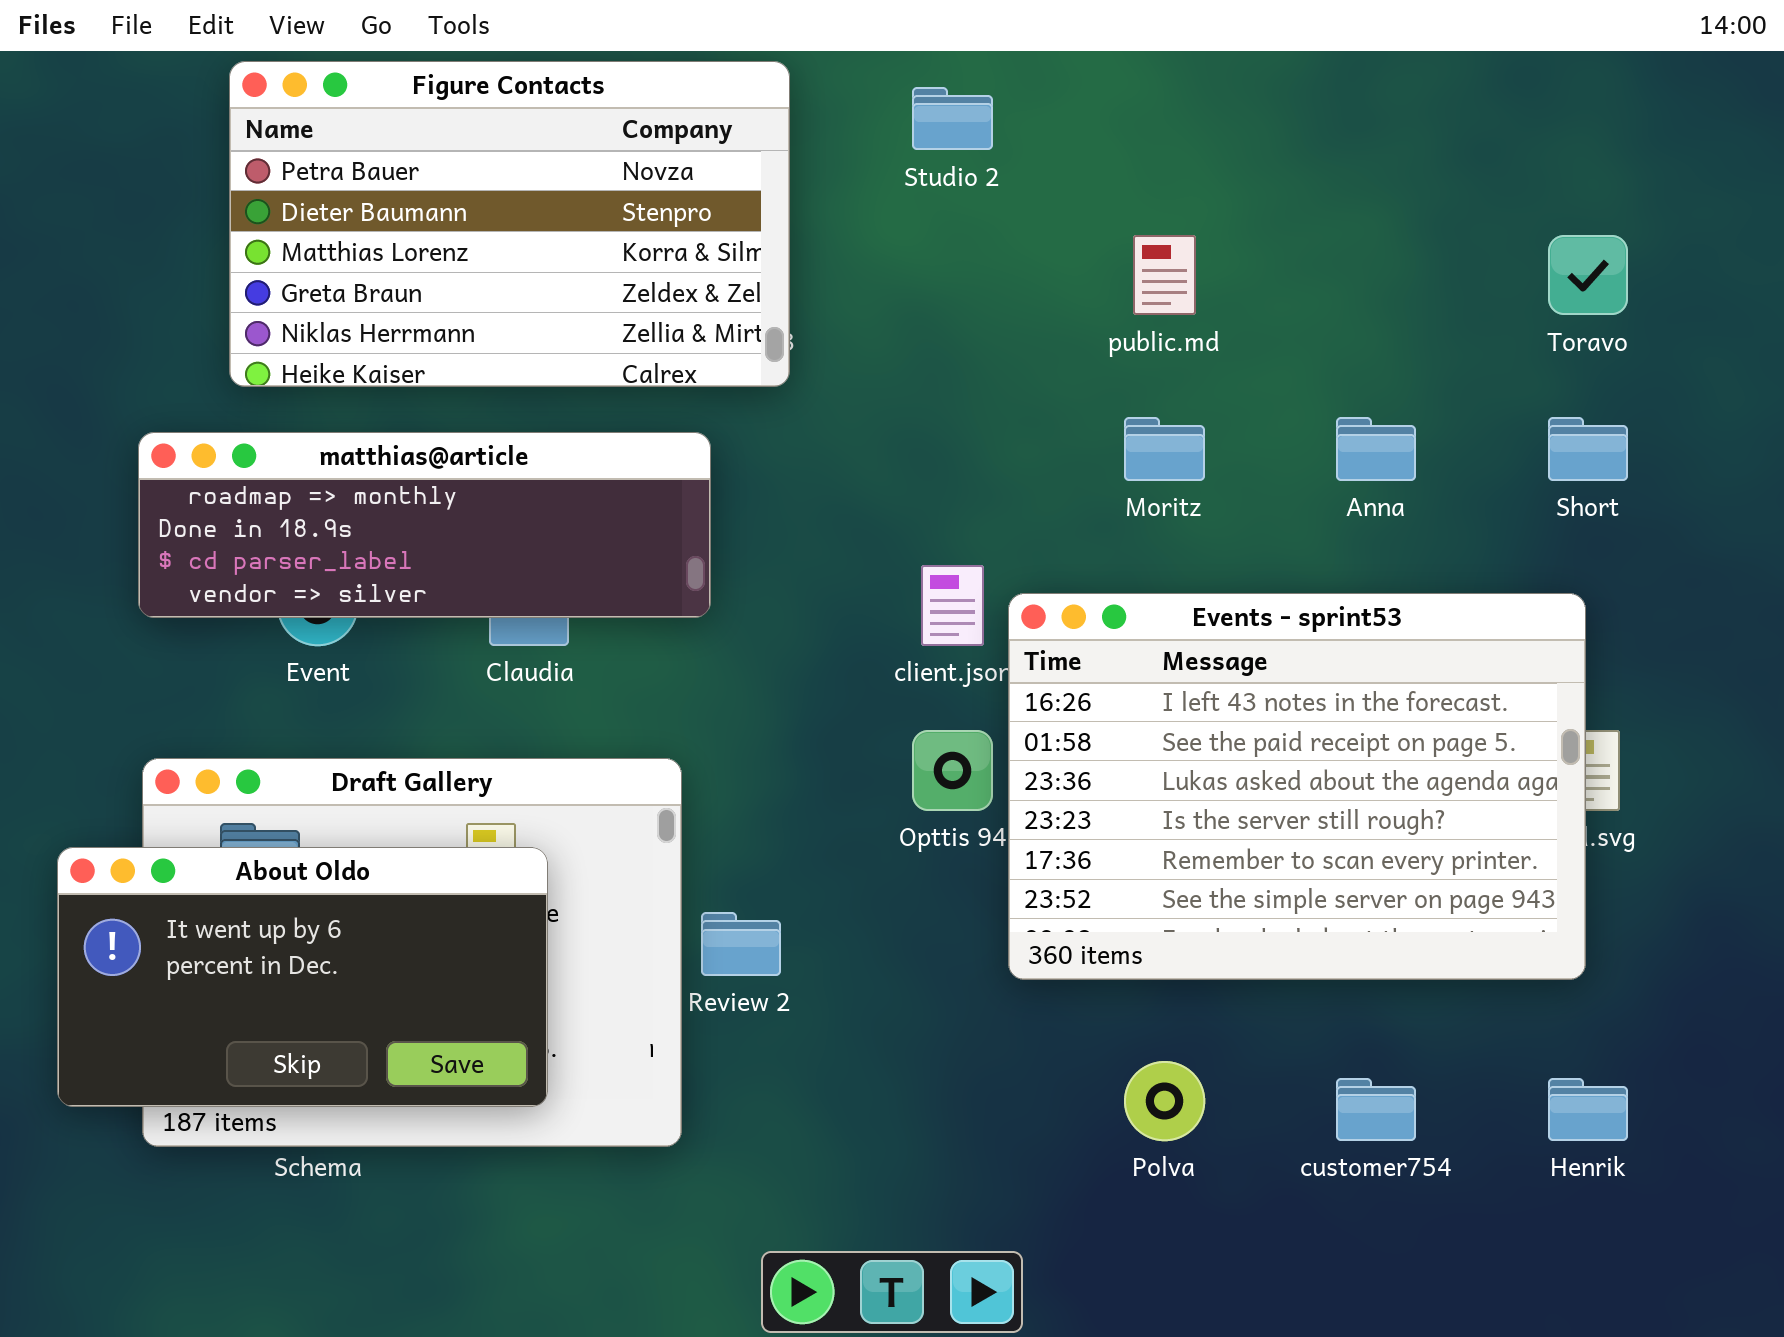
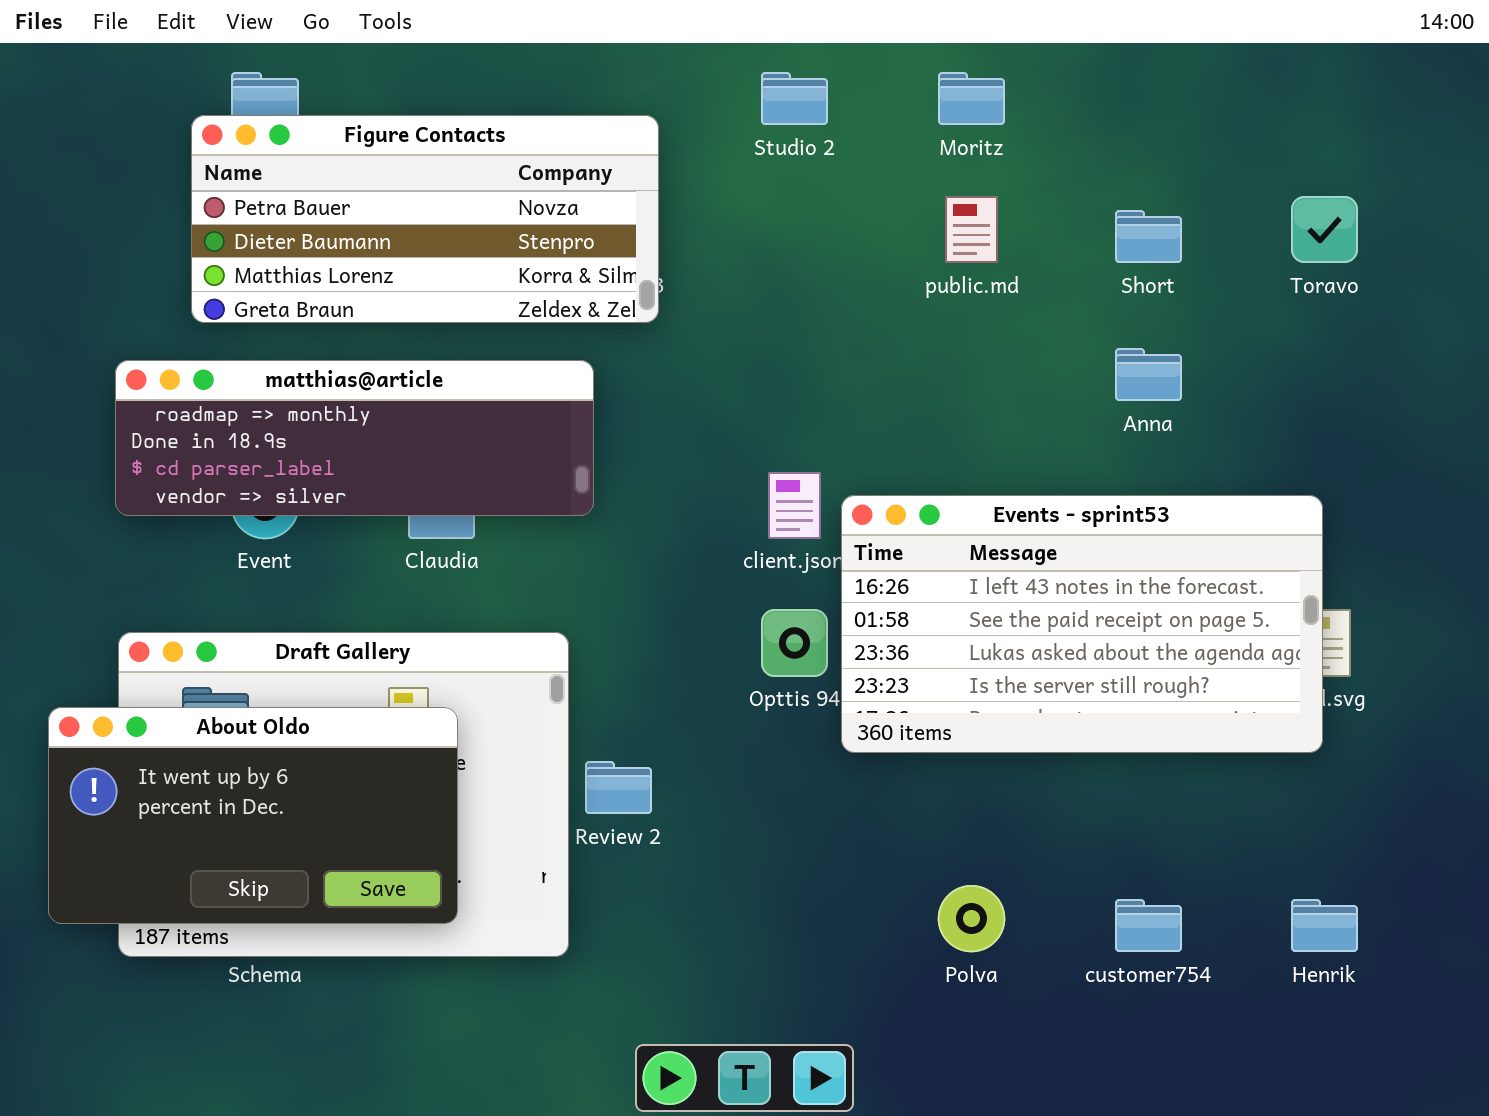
Figure Contacts: [229,61,790,387] -> [191,115,659,323], resized
Moritz: [1124,417,1205,481] -> [938,72,1005,125], moved
Short: [1548,417,1628,481] -> [1115,210,1182,263], moved
Events - sprint53: [1008,593,1586,980] -> [841,495,1323,753], resized

